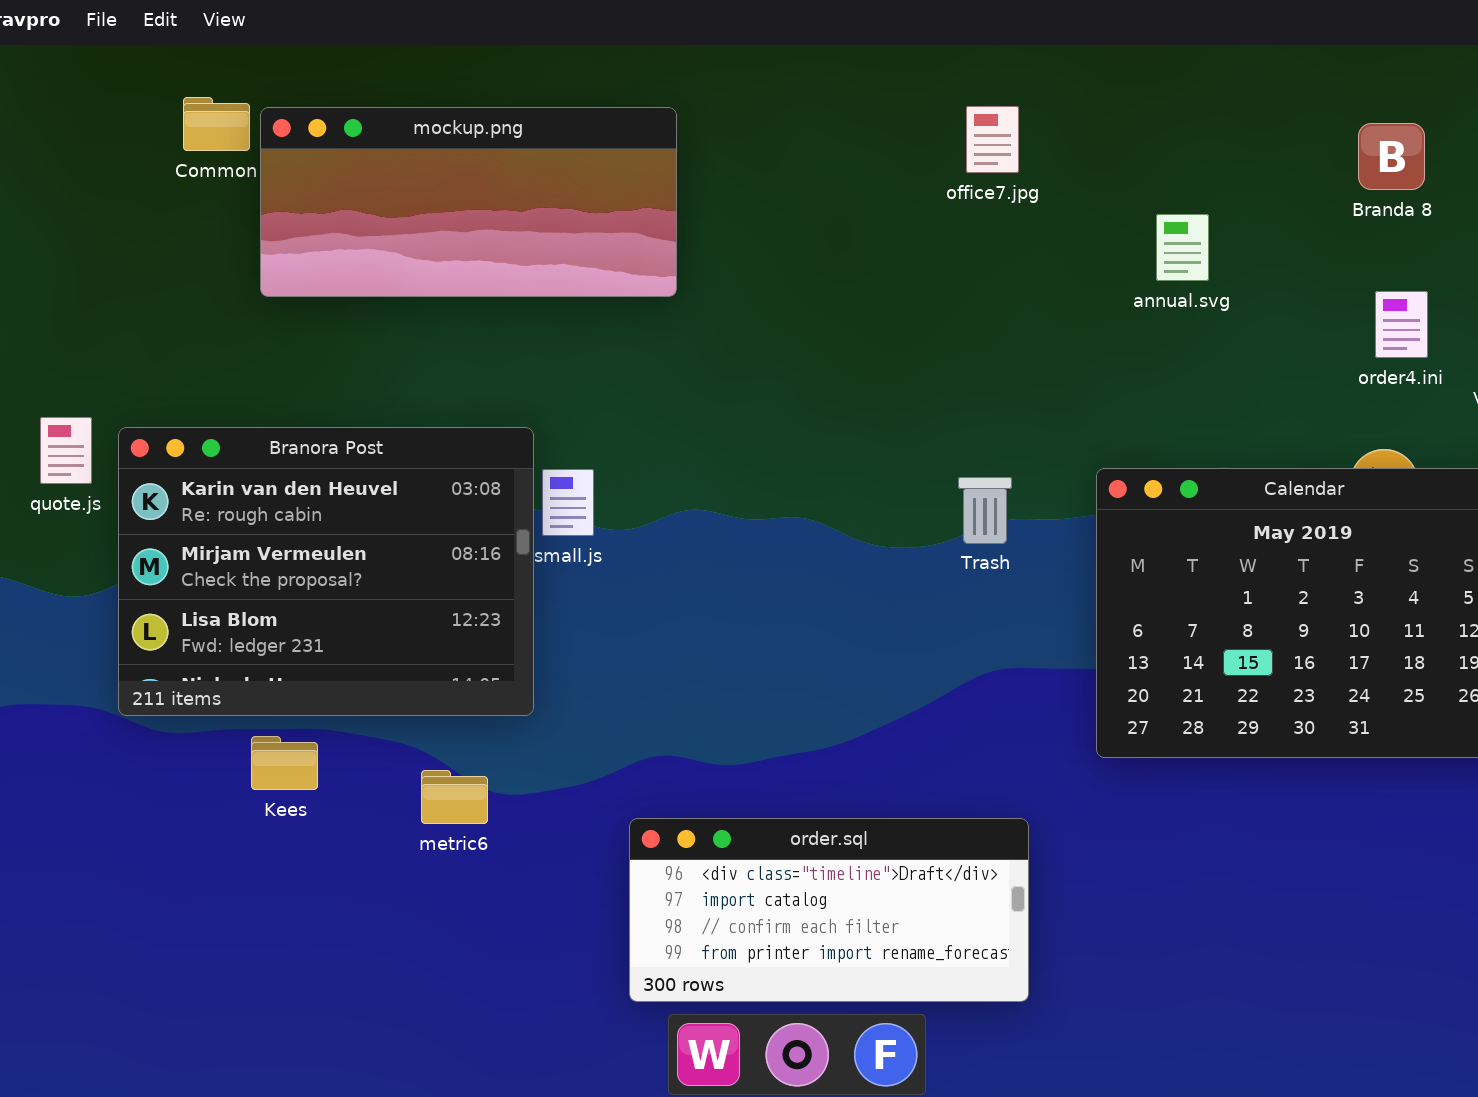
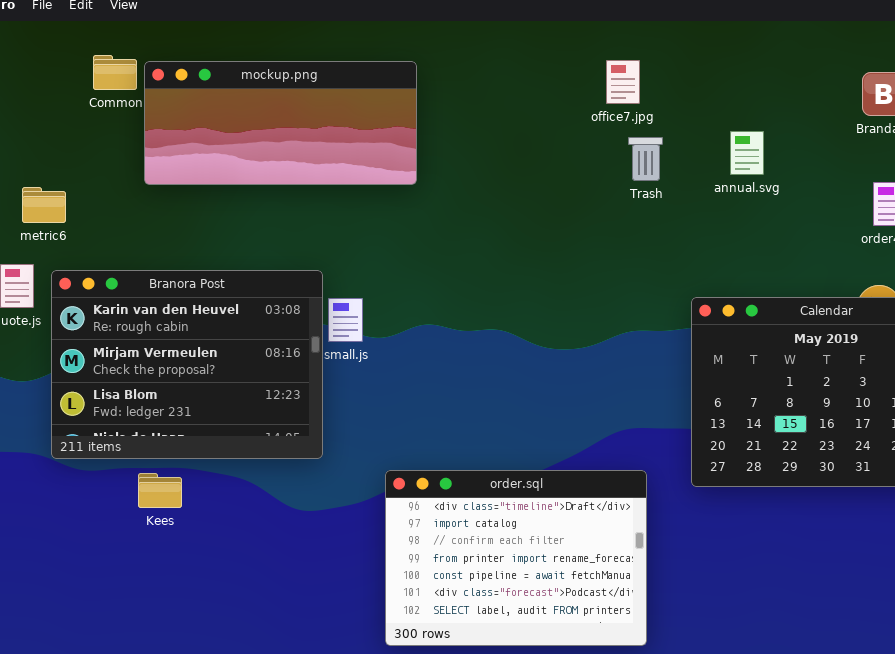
Trash: [958,477,1012,544] -> [628,137,663,181], moved
metric6: [421,770,488,824] -> [22,187,66,223], moved
order.sql: [629,818,1029,1002] -> [385,470,647,646], resized

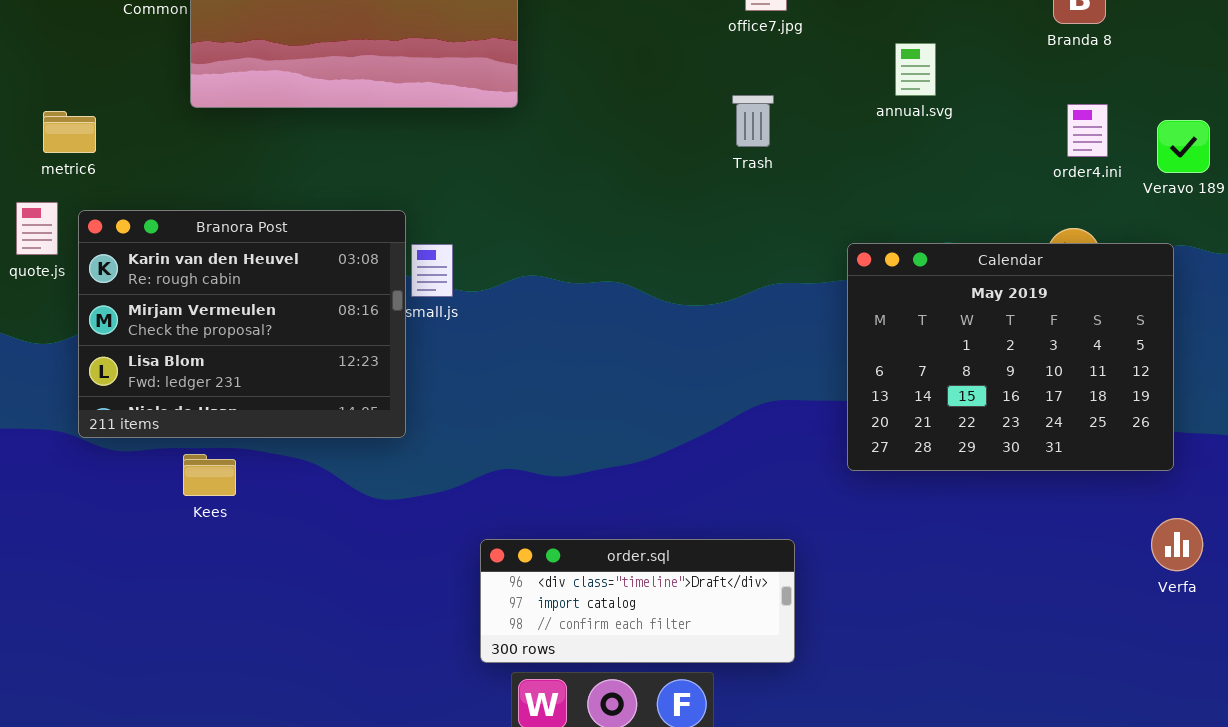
Trash: [628,137,663,181] -> [732,95,774,147], moved
order.sql: [385,470,647,646] -> [480,539,795,663], resized

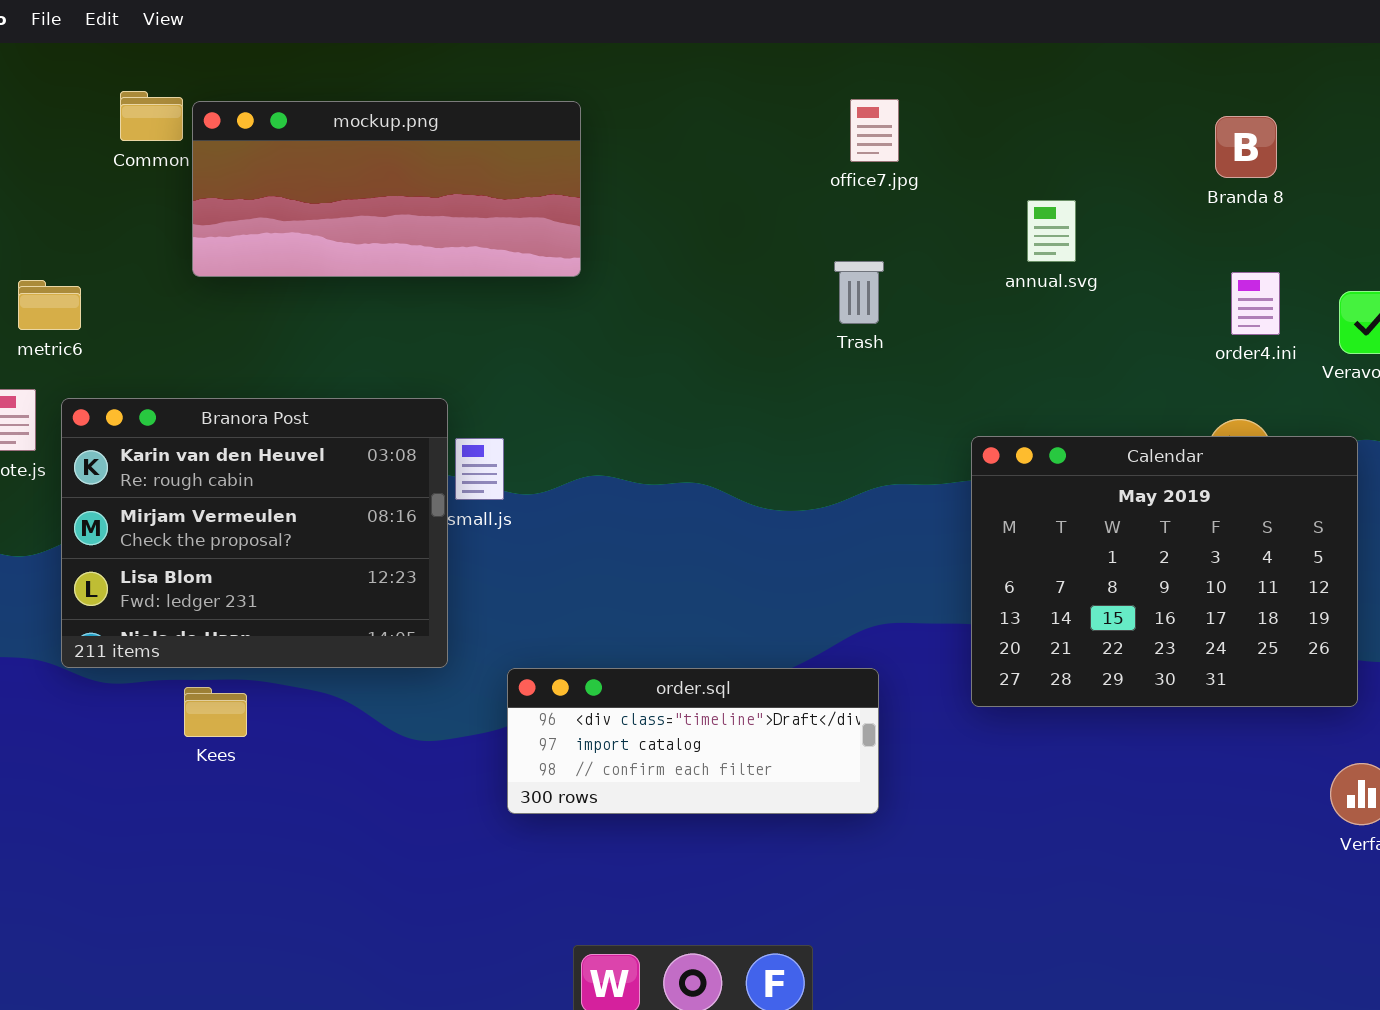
order.sql: [480,539,795,663] -> [507,668,879,814], moved

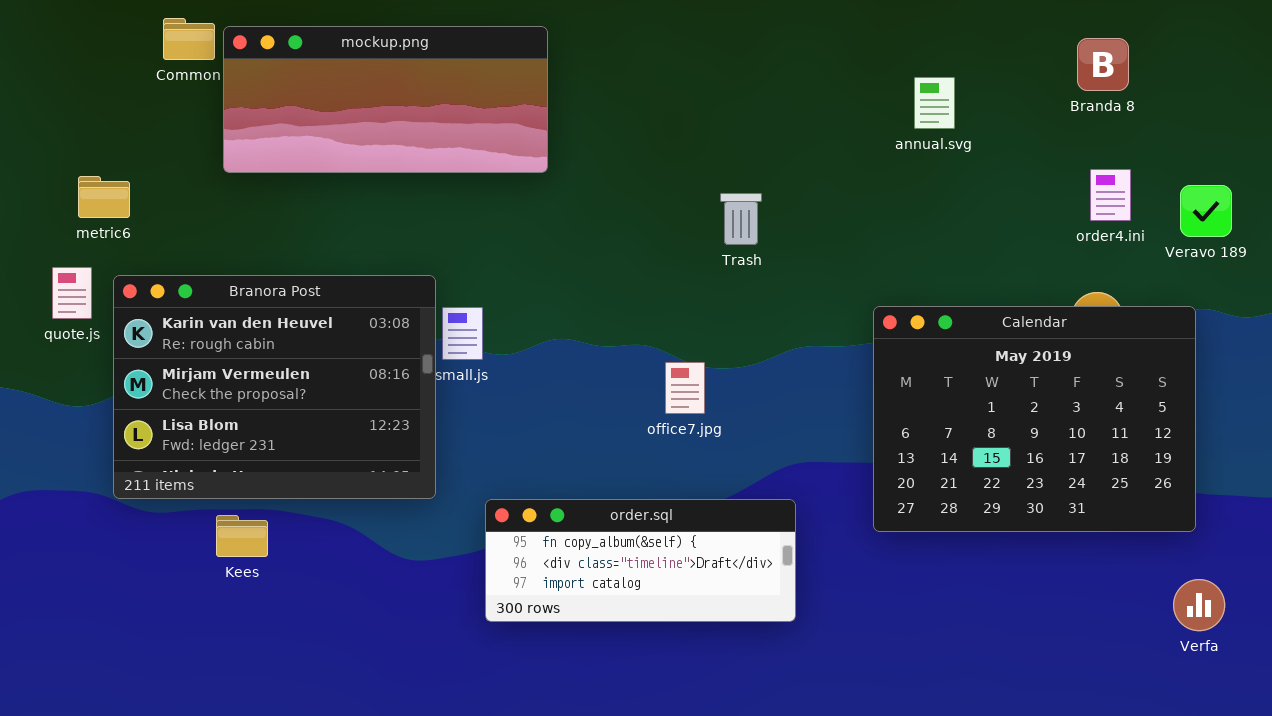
office7.jpg: [850,99,899,162] -> [665,362,705,414], moved
annual.svg: [1027,200,1076,262] -> [914,77,955,129], moved
Trash: [834,261,884,324] -> [720,193,762,245], moved
order.sql: [507,668,879,814] -> [485,499,796,622], scrolled up 1 row

